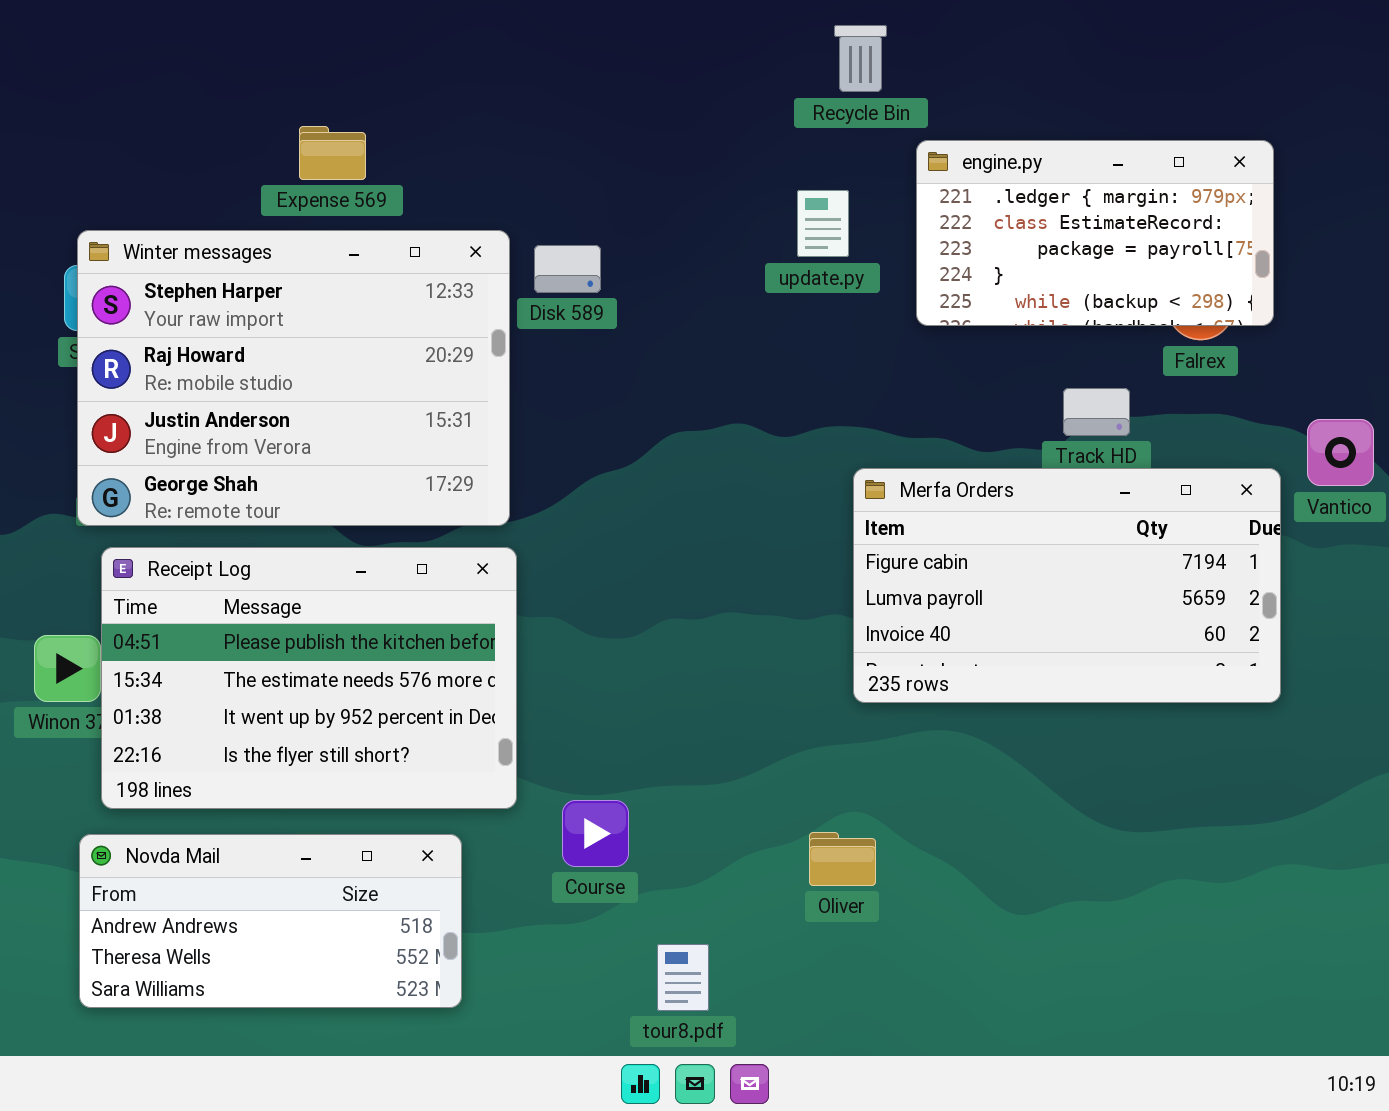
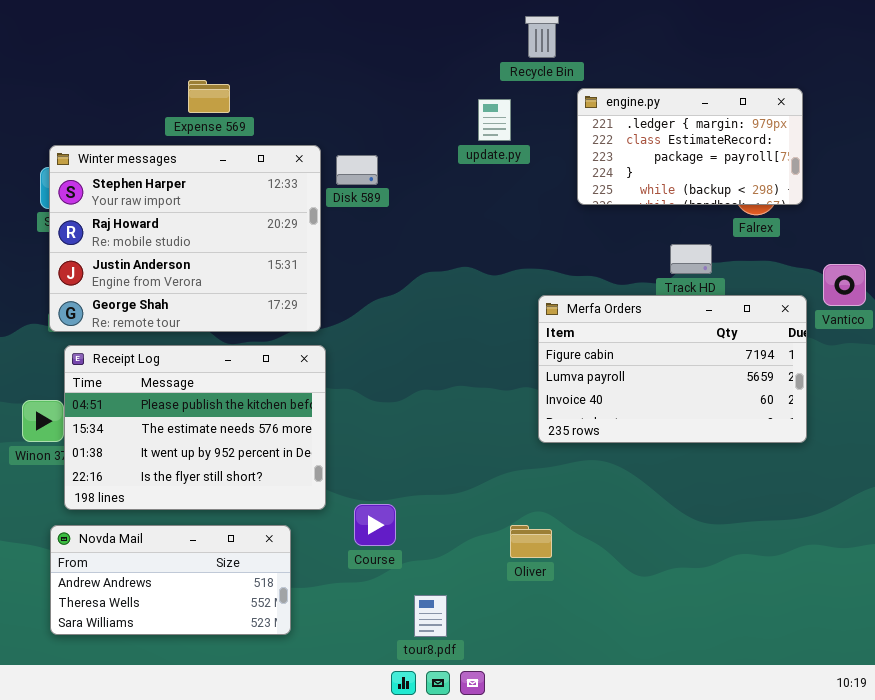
update.py: [797,190,849,257] -> [478,99,511,141], moved

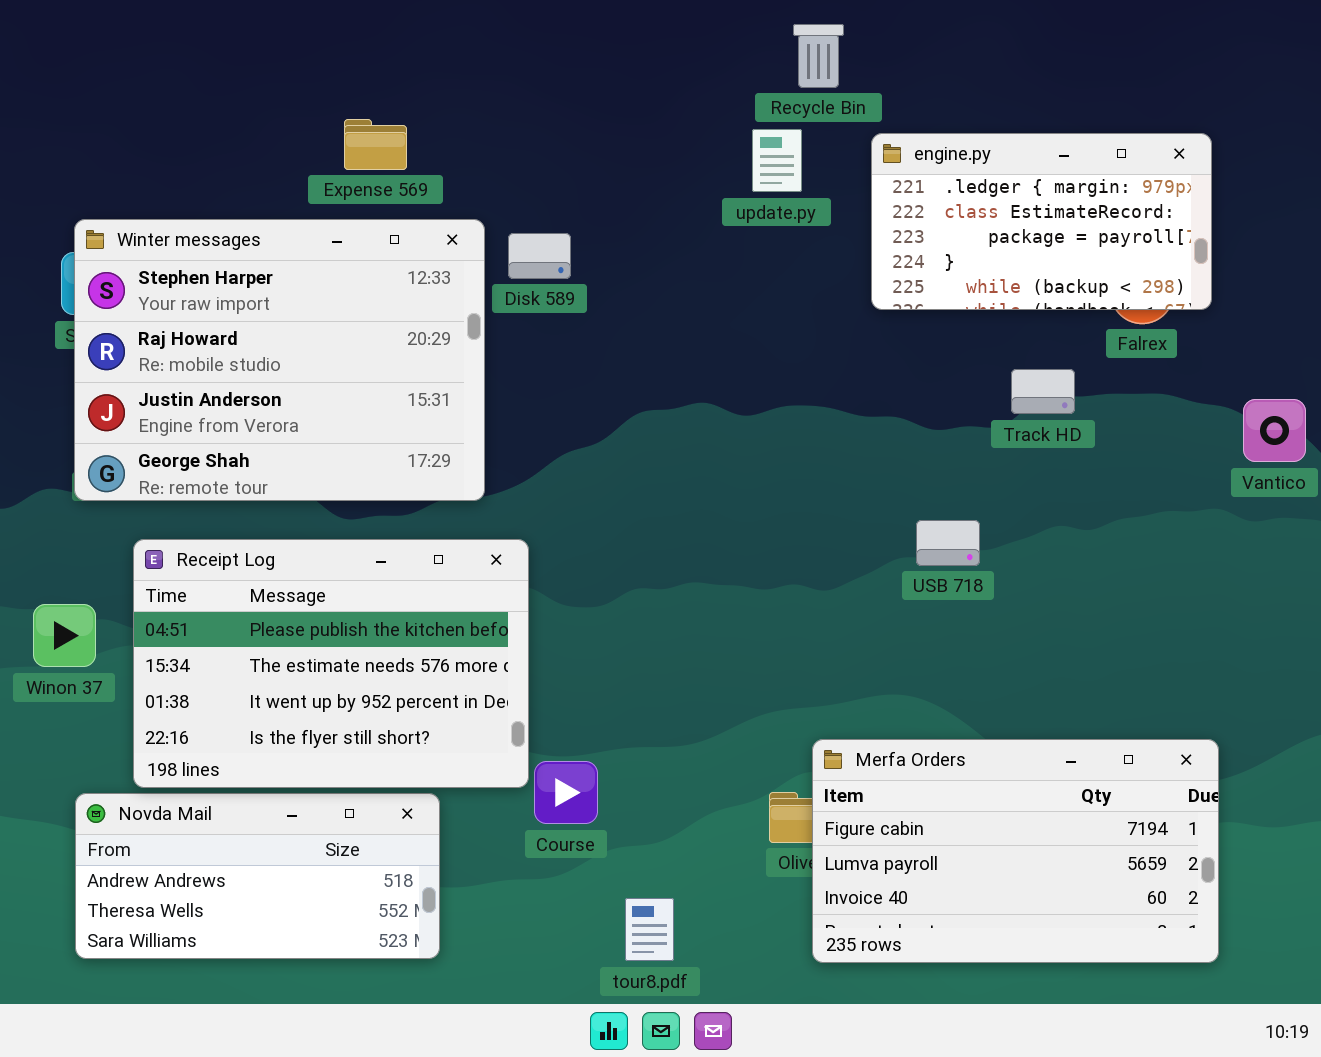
Expense 569: [188,80,230,113] -> [344,119,407,170], moved
update.py: [478,99,511,141] -> [752,129,802,192], moved
Merfa Orders: [538,295,807,443] -> [812,739,1219,963], moved
Receipt Log: [64,345,326,510] -> [133,539,529,788], moved

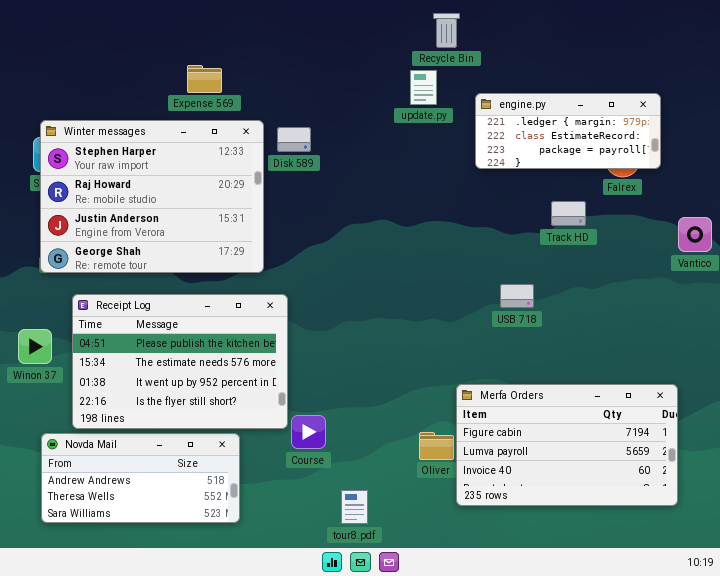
engine.py: [871,133,1212,310] -> [475,93,661,169], resized
Merfa Orders: [812,739,1219,963] -> [456,384,678,506], moved

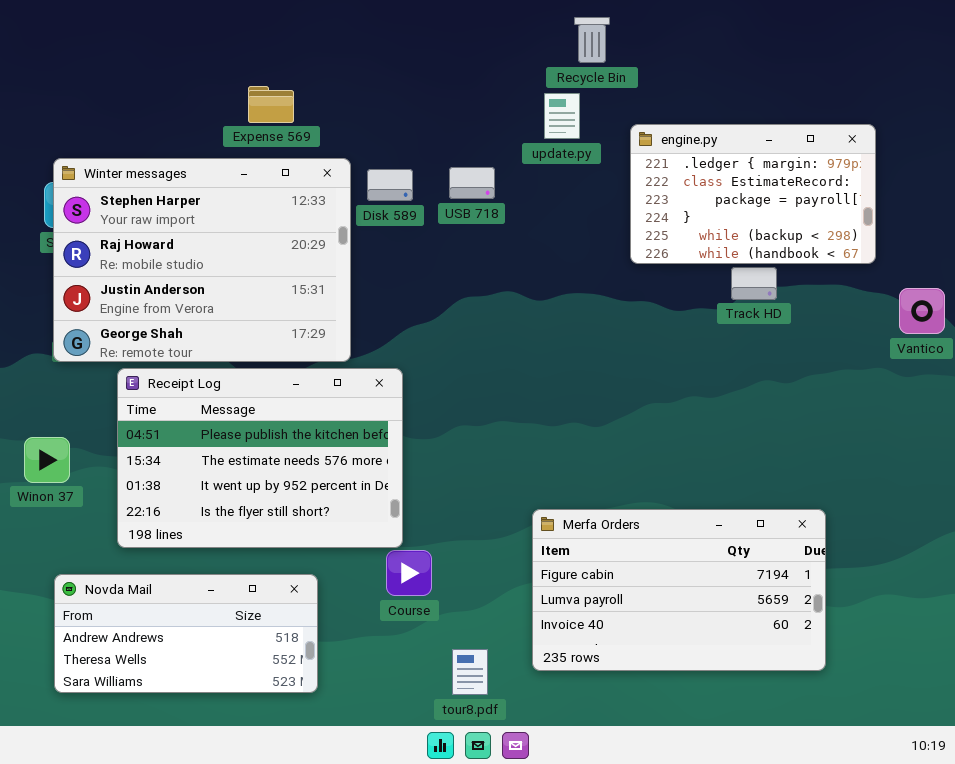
engine.py: [475,93,661,169] -> [630,124,876,264], resized
USB 718: [500,284,534,308] -> [449,167,495,199], moved
Receipt Log: [72,294,288,429] -> [117,368,403,548], moved
Merfa Orders: [456,384,678,506] -> [532,509,826,671], moved

